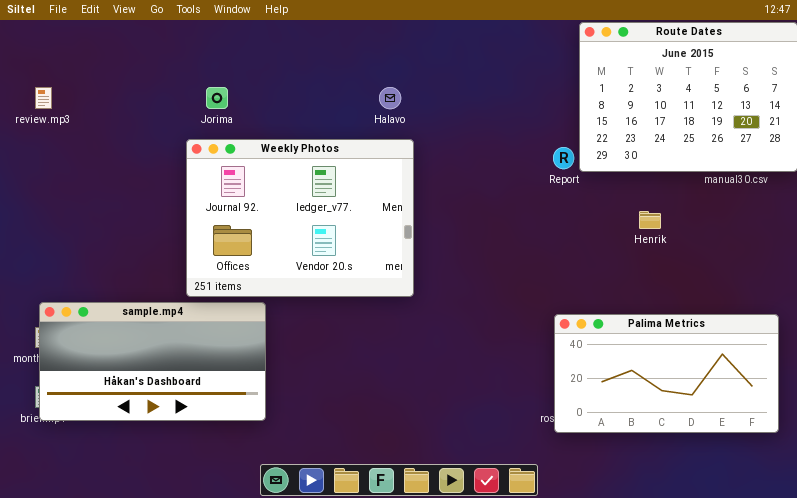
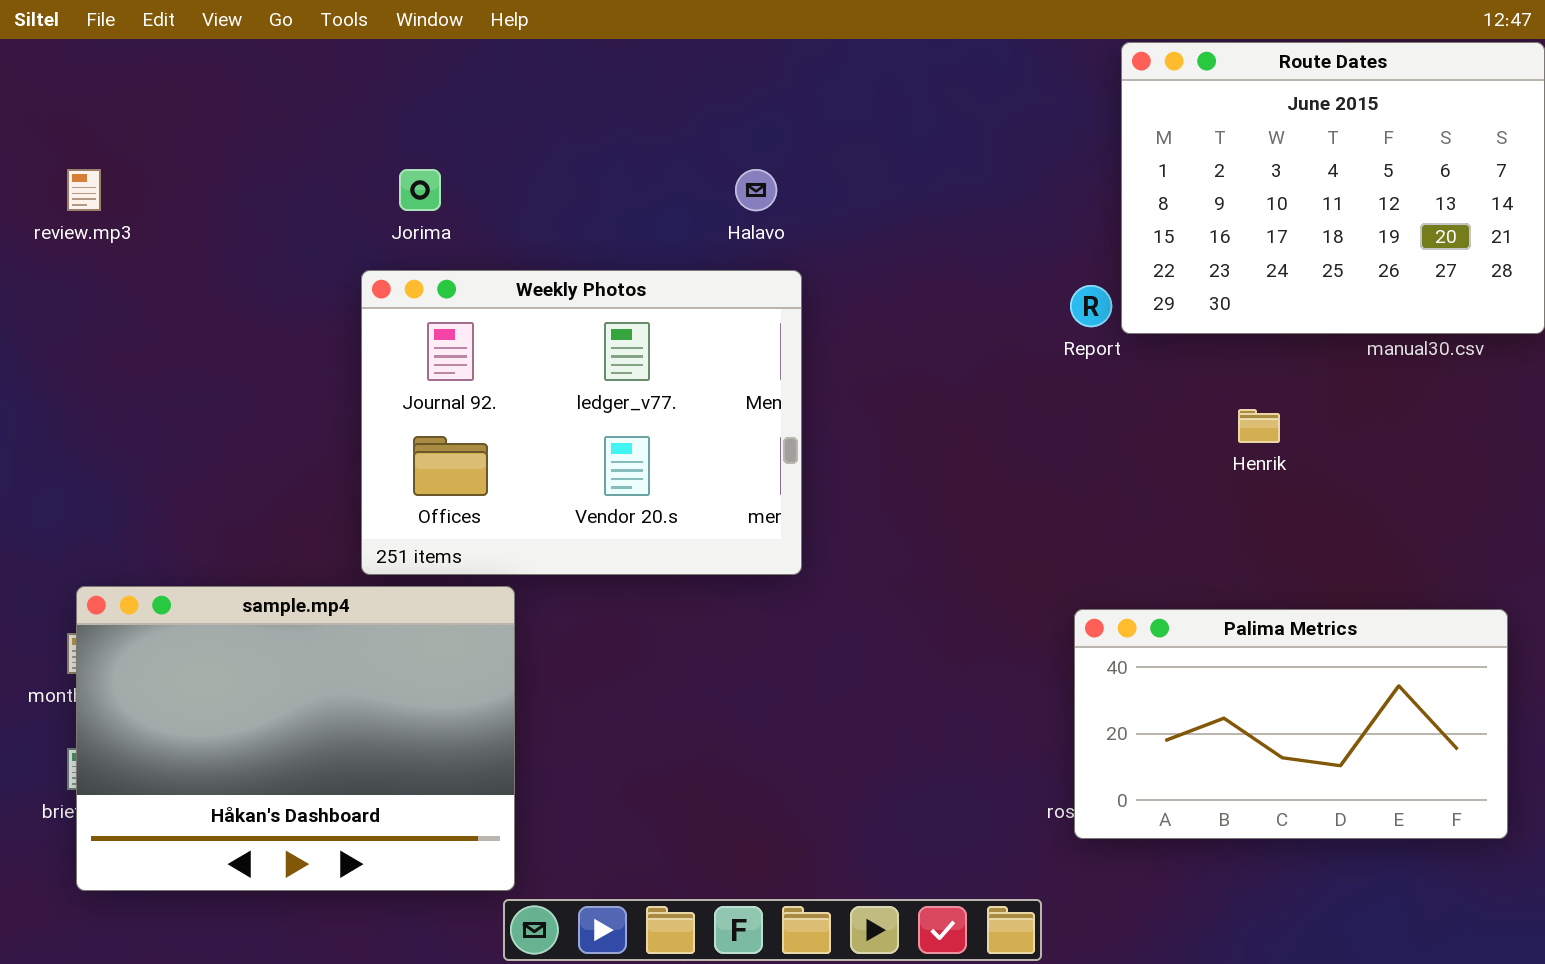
sample.mp4: [39,302,266,421] -> [76,586,515,891], resized

